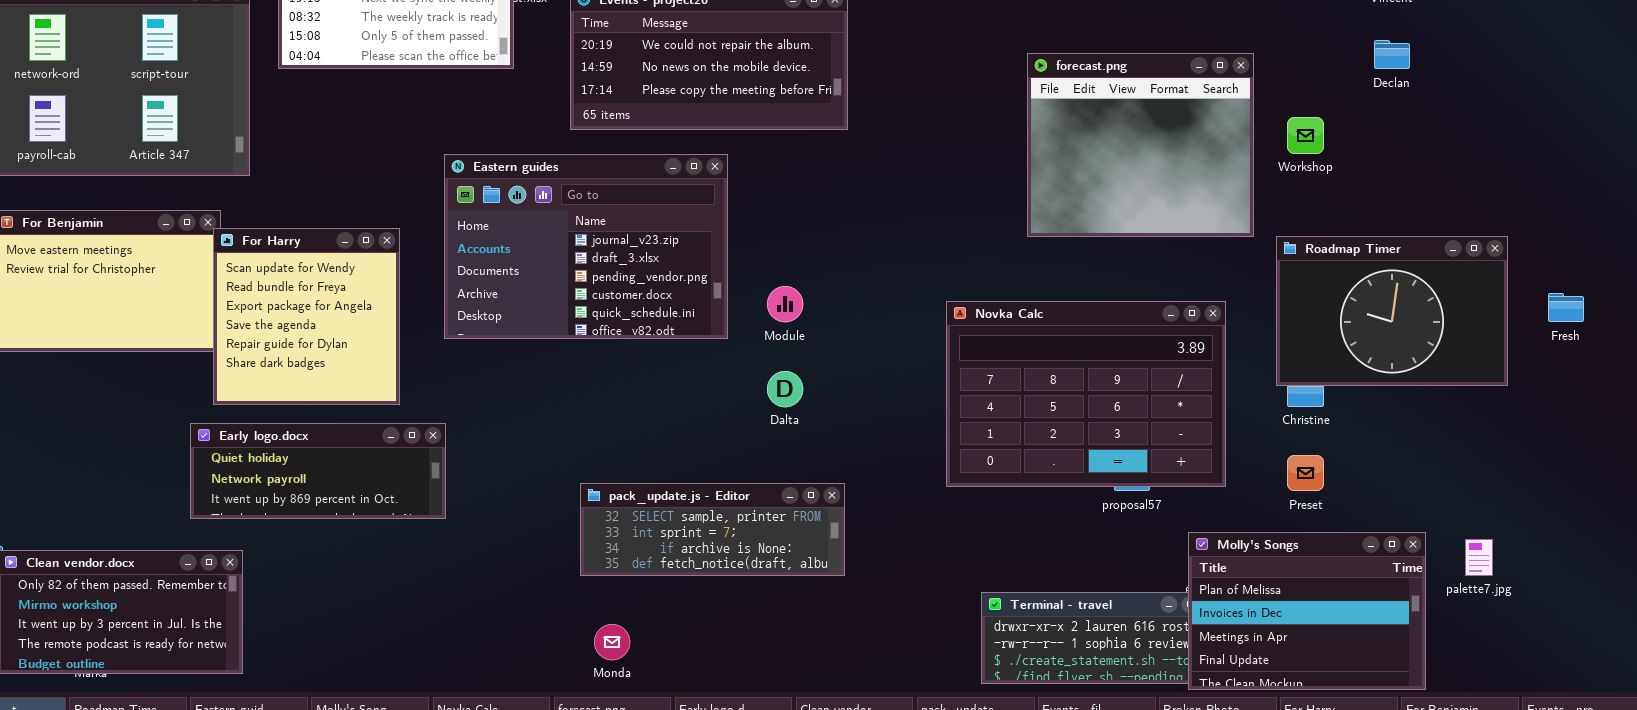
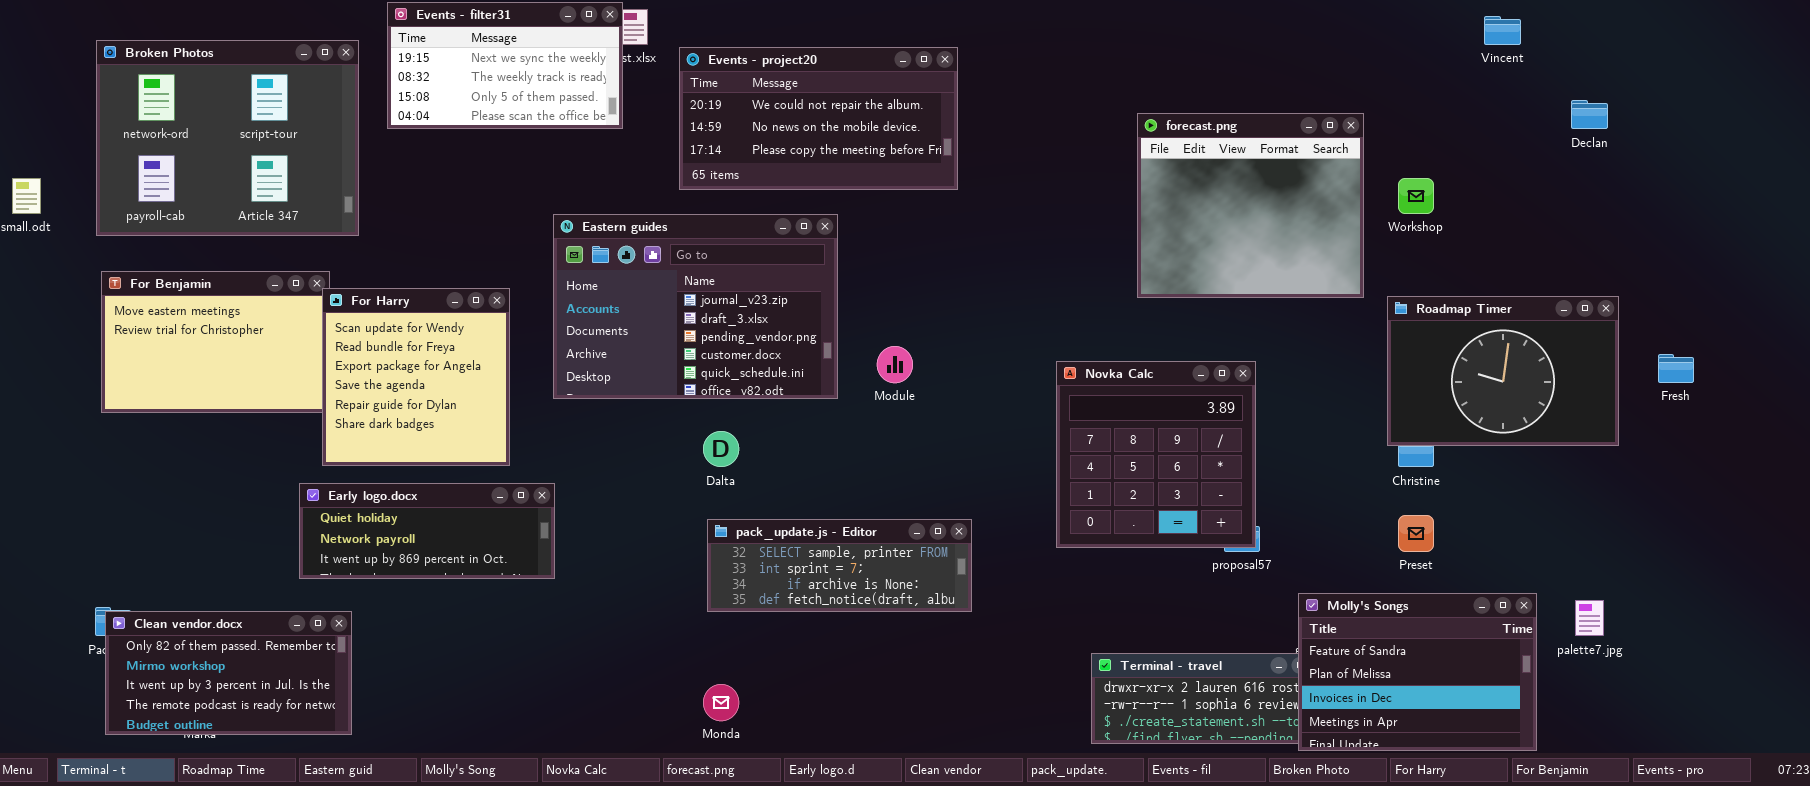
Declan: [1374,40,1410,69] -> [1571,100,1608,129], moved
Novka Calc: [946,301,1226,487] -> [1056,361,1256,548], resized
Dalta: [767,371,803,407] -> [703,431,739,467], moved
pack_update.js - Editor: [580,483,845,576] -> [707,519,972,612], moved
Molly's Songs: [1188,532,1426,690] -> [1298,593,1537,751], scrolled up 1 row

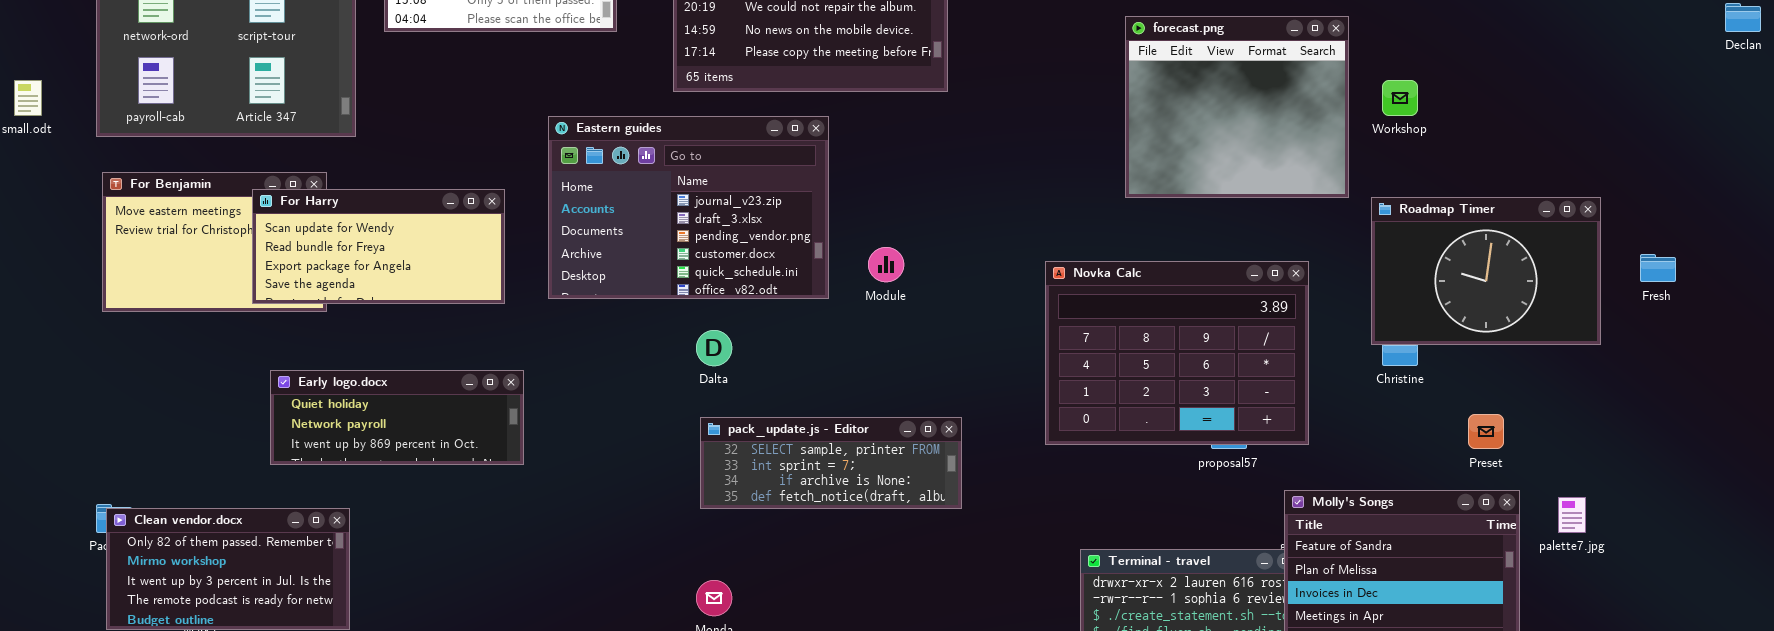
Declan: [1571,100,1608,129] -> [1725,3,1761,32], moved
For Harry: [322,288,510,466] -> [252,189,505,304], resized
Novka Calc: [1056,361,1256,548] -> [1045,261,1309,445], resized
Early logo.docx: [299,483,555,579] -> [270,370,524,465], moved
Preset: [1398,515,1434,552] -> [1468,414,1504,449], moved

